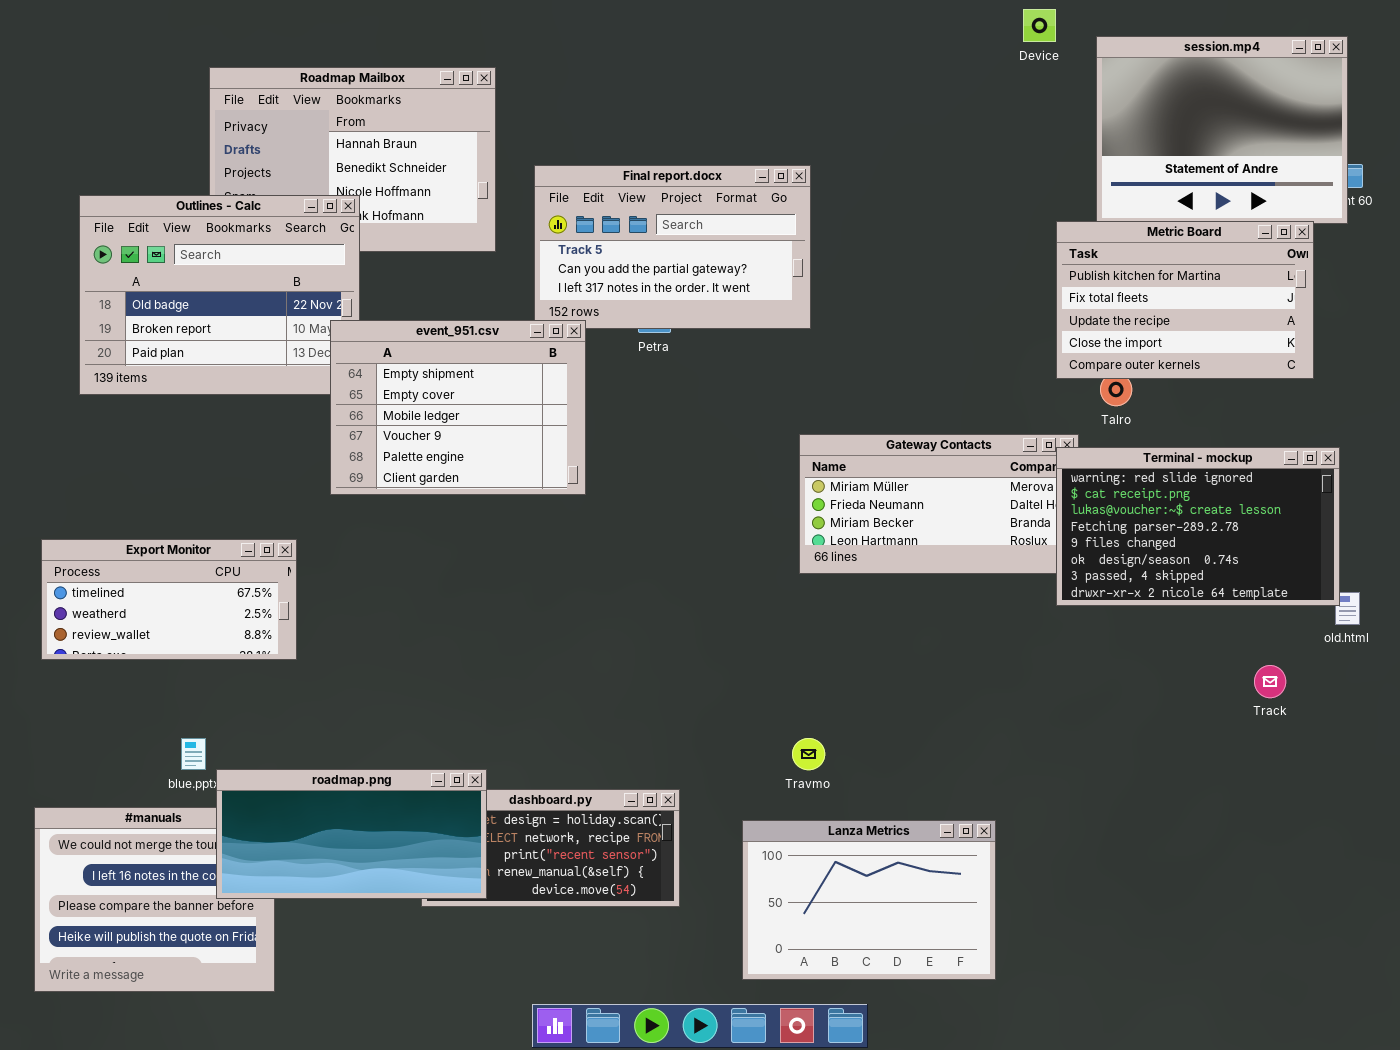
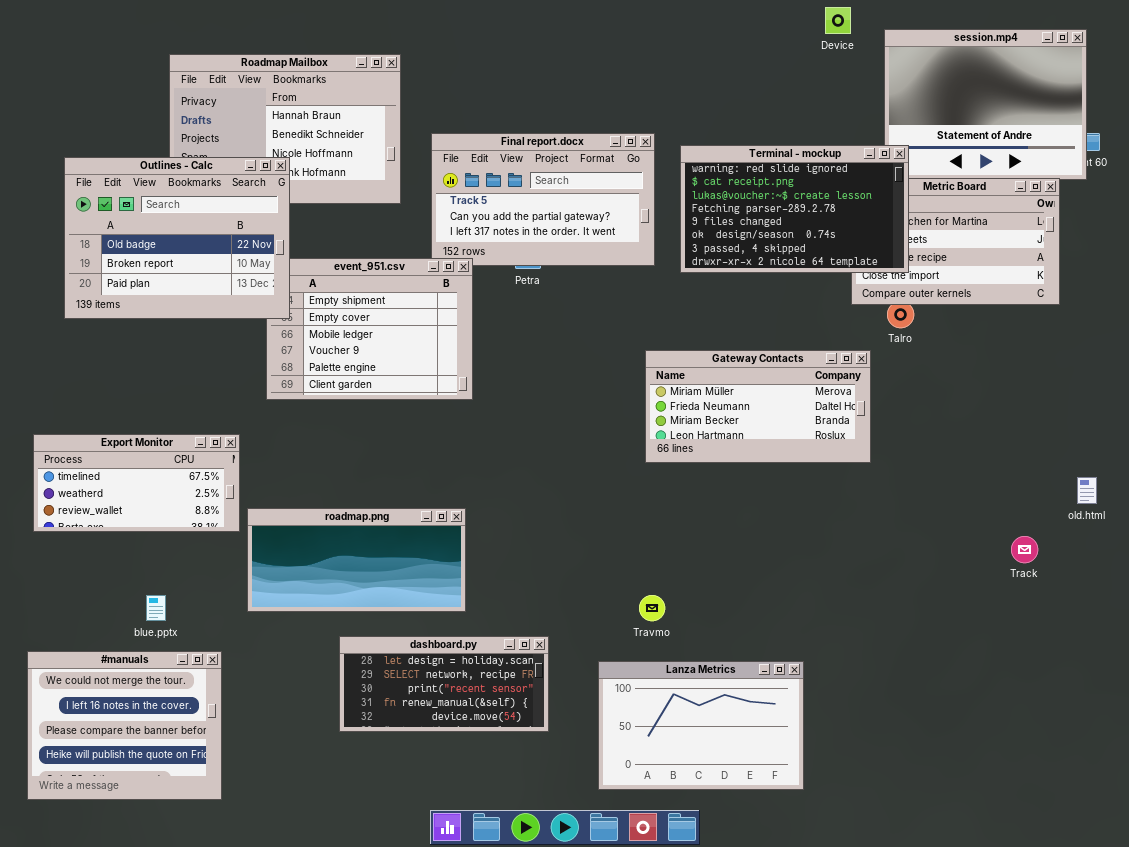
Outlines - Calc: [79,195,360,395] -> [64,157,290,319], raised
Terminal - mockup: [1056,447,1340,606] -> [680,145,909,273], moved
roadmap.png: [216,769,487,899] -> [247,508,466,612], moved

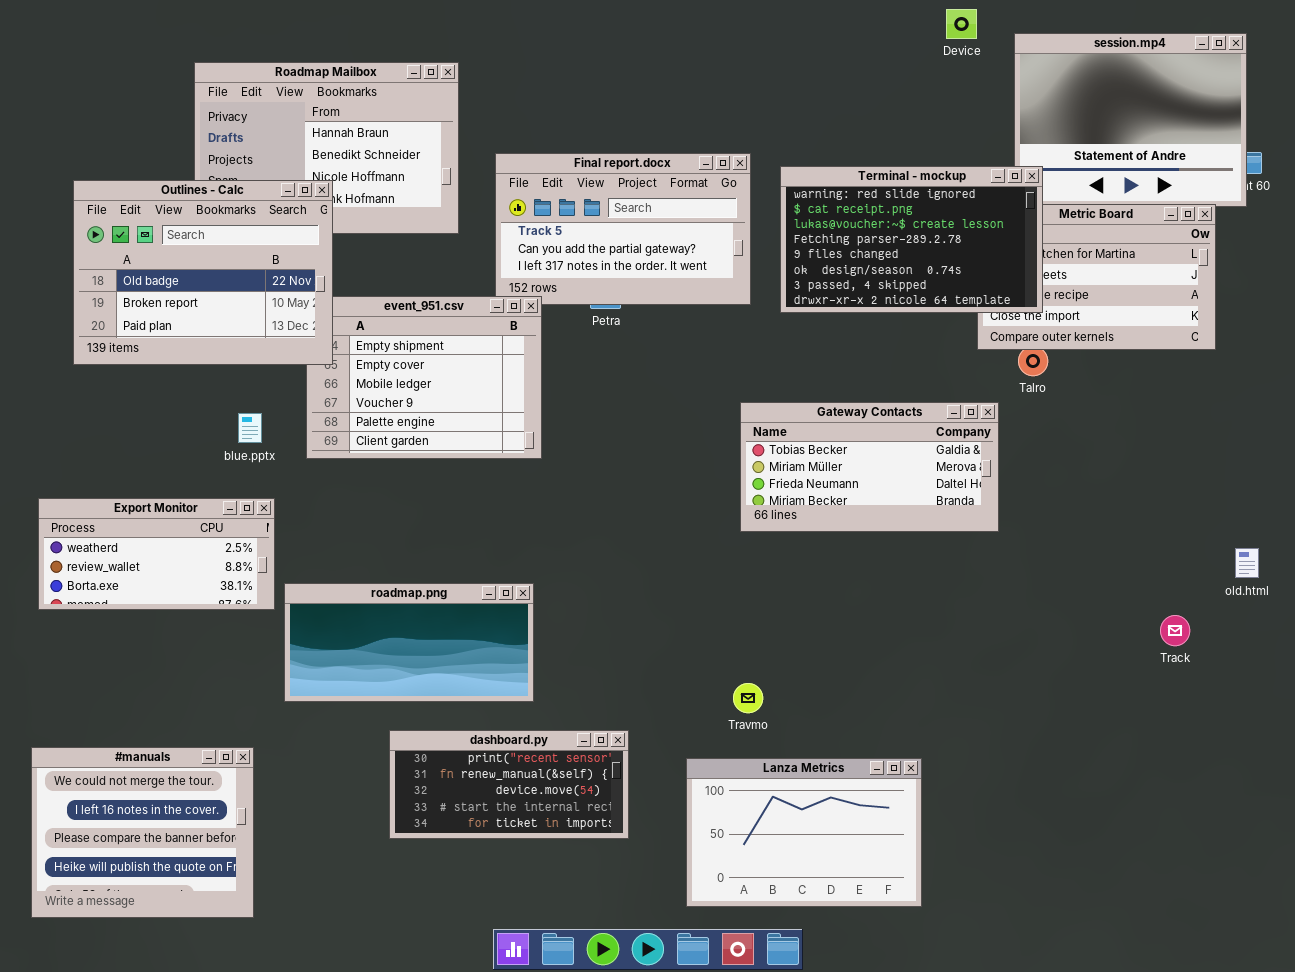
Gateway Contacts: [645,350,871,463] -> [740,402,999,532], scrolled up 1 row
Export Monitor: [33,434,240,532] -> [38,498,275,610], scrolled down 1 row
blue.pptx: [146,595,166,621] -> [238,413,262,443], moved
dashboard.py: [339,636,549,732] -> [389,730,629,839], scrolled down 2 rows

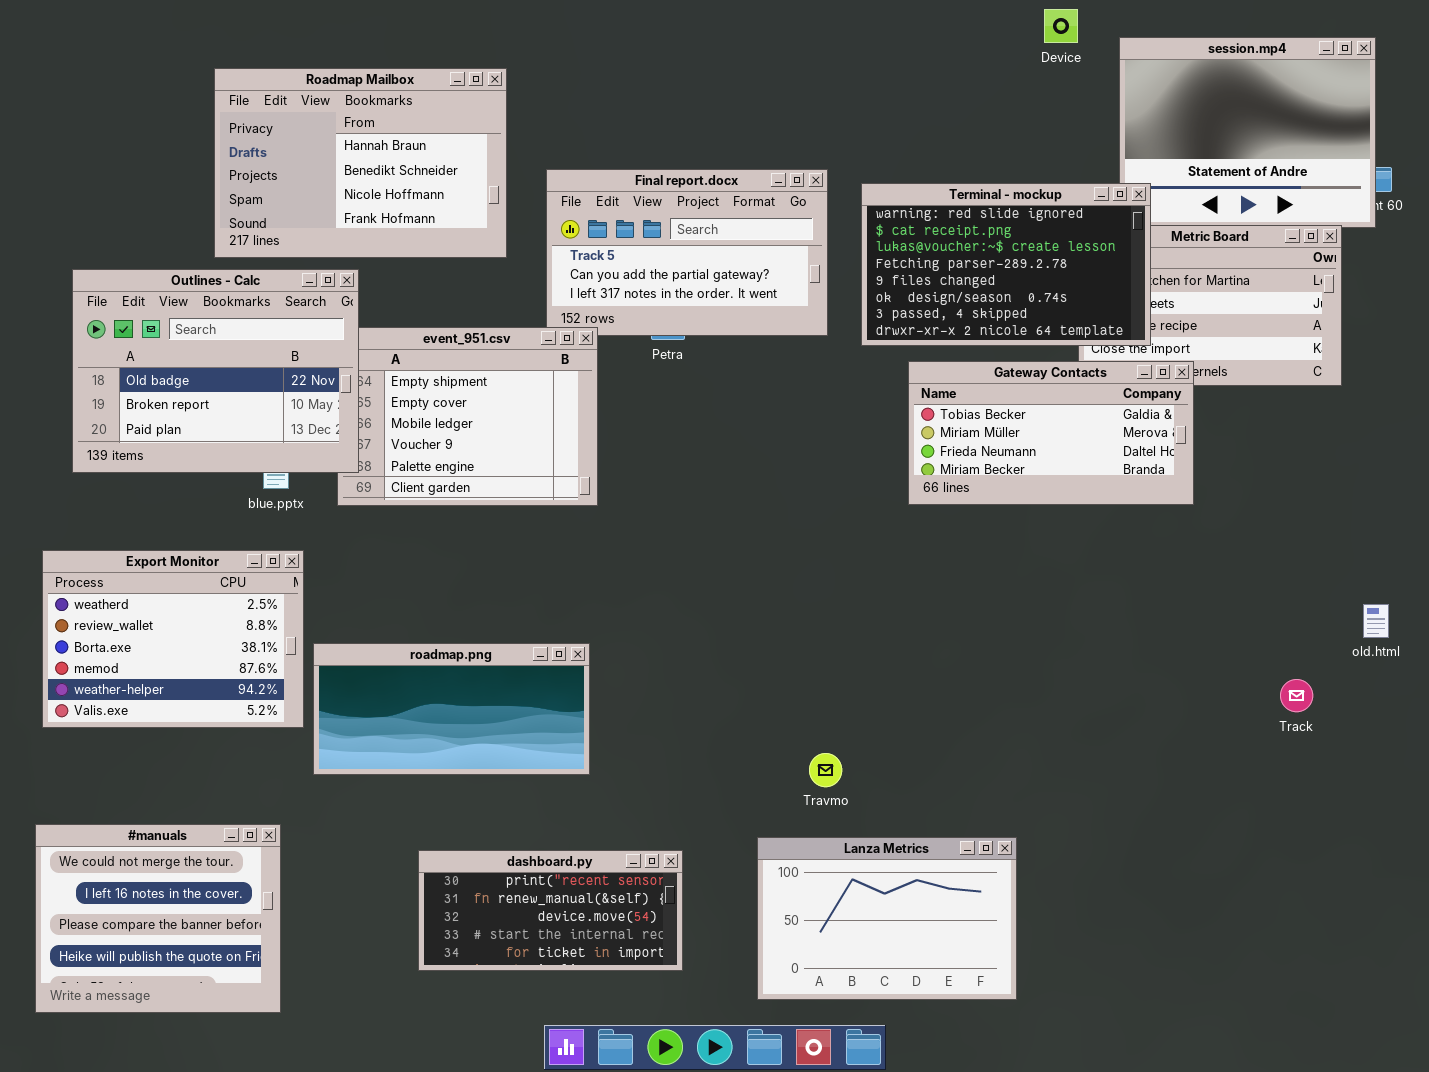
Outlines - Calc: [73,180,333,365] -> [72,269,359,473], moved
Gateway Contacts: [740,402,999,532] -> [908,361,1194,505], moved
Export Monitor: [38,498,275,610] -> [42,550,304,728], resized
dashboard.py: [389,730,629,839] -> [418,850,683,971], moved

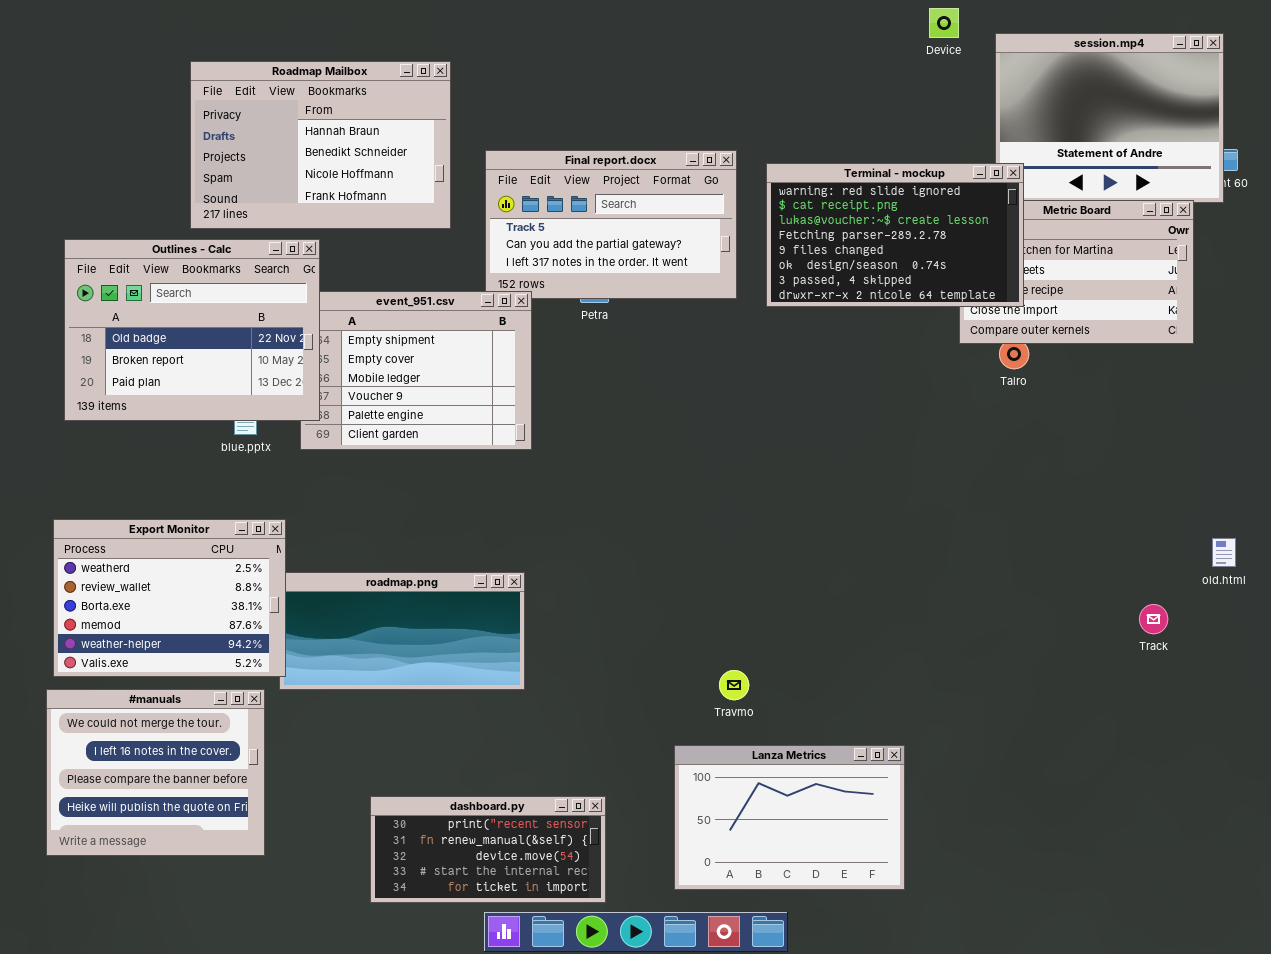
Gateway Contacts: [908,361,1194,505] -> none, closed
Export Monitor: [42,550,304,728] -> [53,519,286,677], moved
#manuals: [35,824,281,1013] -> [46,689,265,856], moved
dashboard.py: [418,850,683,971] -> [370,796,606,903], moved

